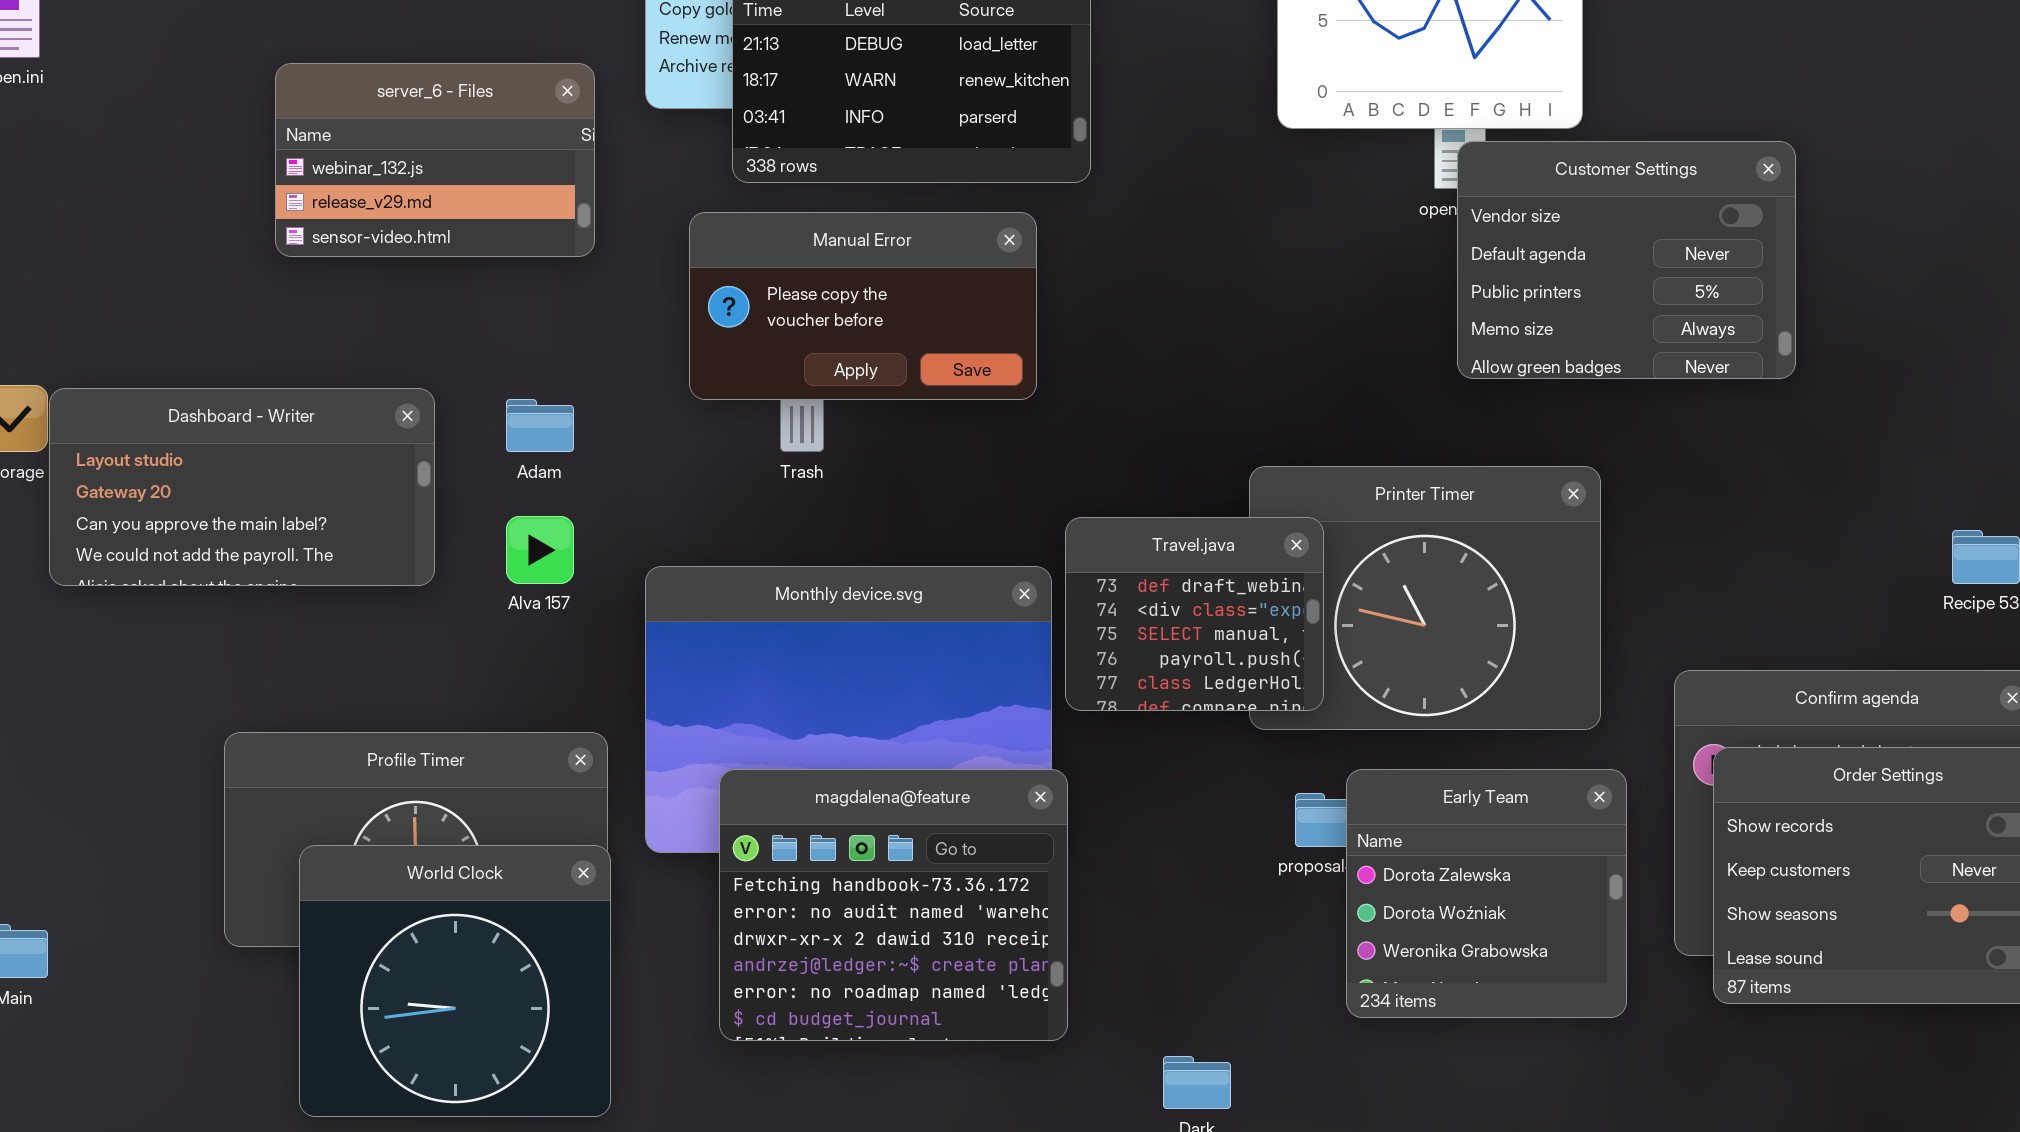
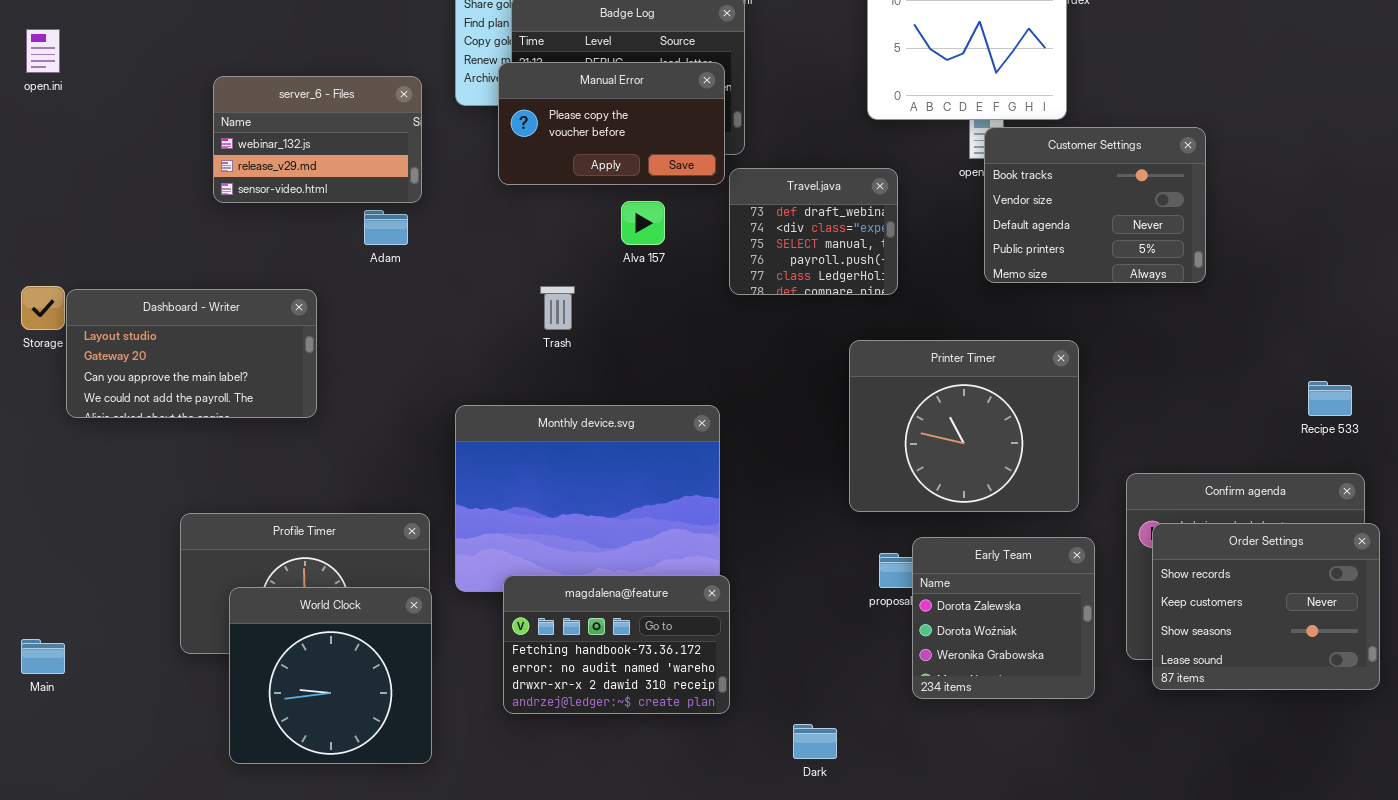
Customer Settings: [1457,141,1796,379] -> [984,127,1206,283], scrolled up 1 row
Manual Error: [689,212,1037,400] -> [498,62,725,185], moved
Adam: [506,399,574,452] -> [364,210,408,245], moved
Alva 157: [506,516,574,584] -> [621,201,665,245], moved
Travel.java: [1065,517,1324,711] -> [729,168,898,295], moved
magdalena@feature: [719,769,1068,1041] -> [503,575,730,714], resized

